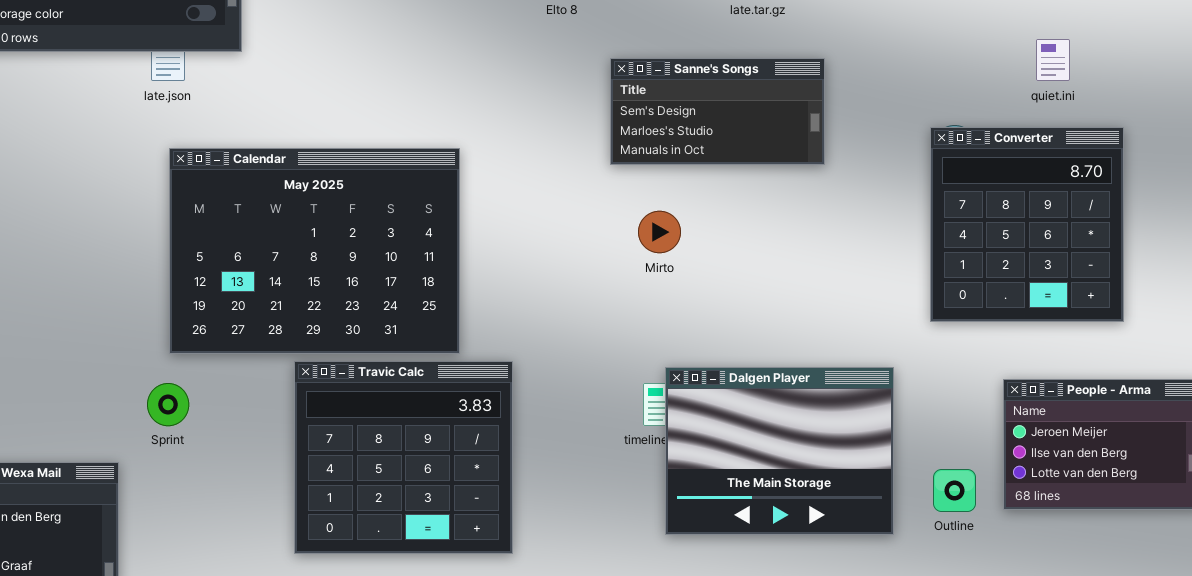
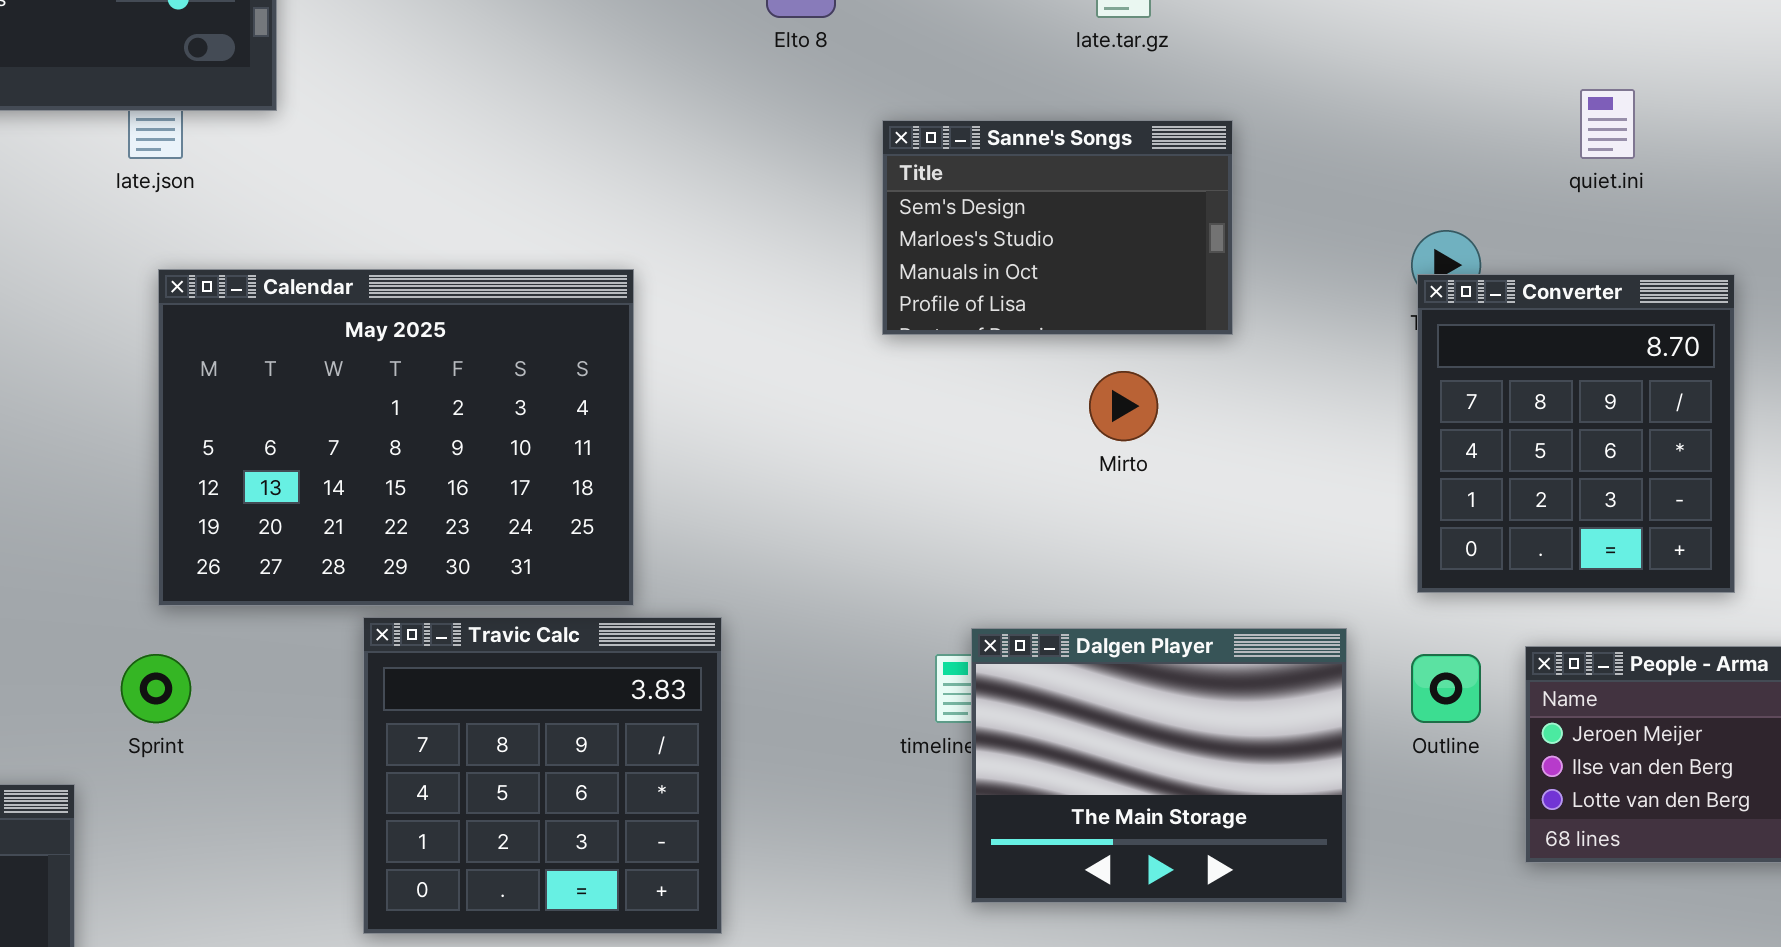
Sanne's Songs: [610,58,825,165] -> [882,120,1233,335], resized
Converter: [930,127,1124,322] -> [1417,274,1735,593], moved
Mirto: [638,211,681,253] -> [1089,371,1158,441], moved
Outline: [933,469,976,512] -> [1411,654,1481,723], moved

